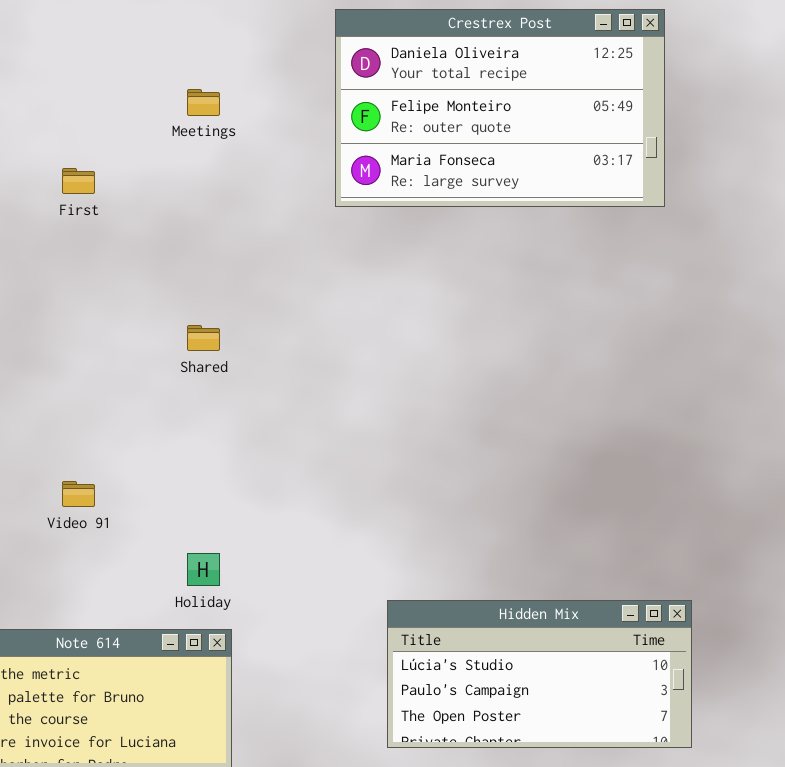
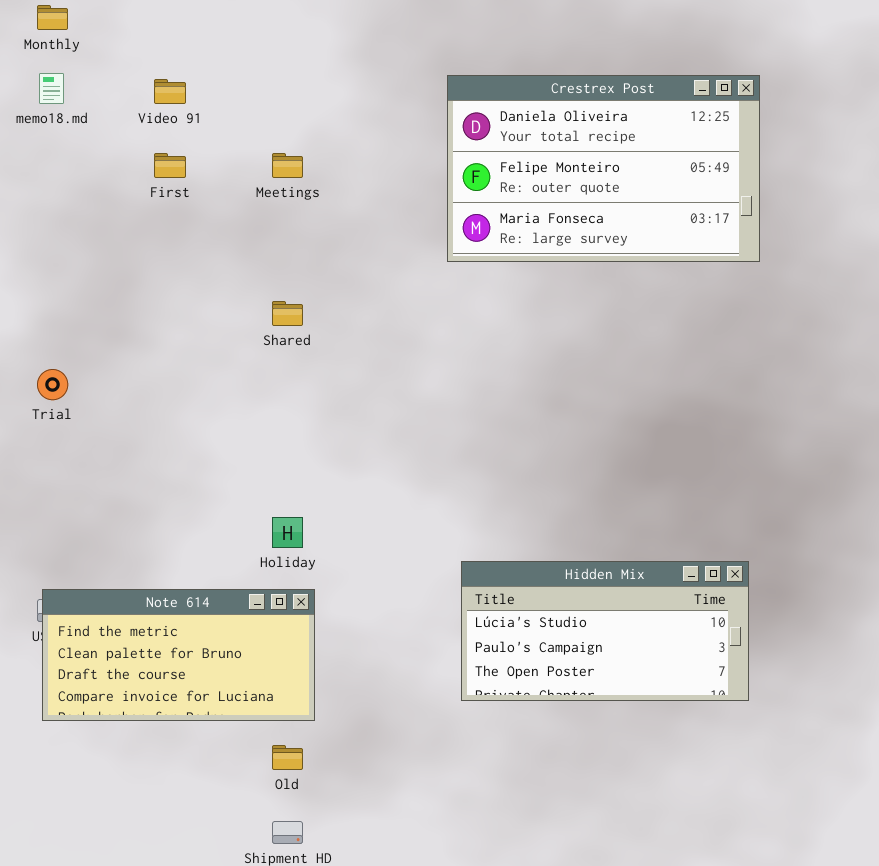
Crestrex Post: [335,9,665,207] -> [447,75,760,262], moved
Meetings: [187,89,220,116] -> [272,153,303,178], moved
Video 91: [62,481,95,507] -> [154,79,186,104], moved

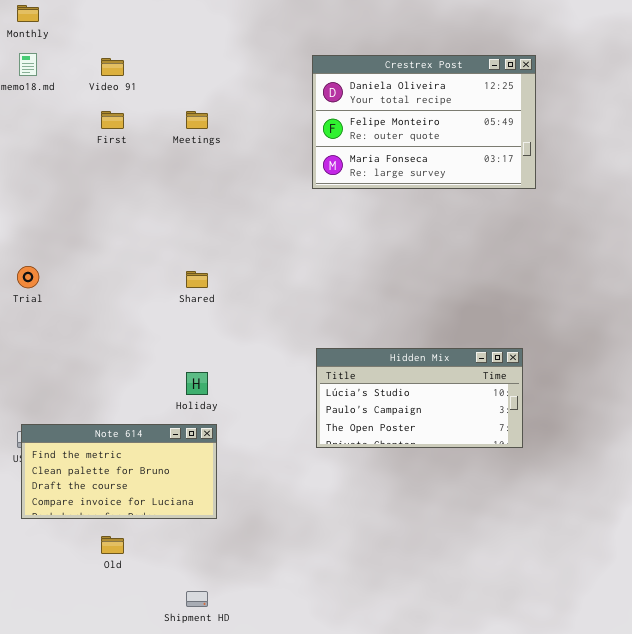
Shared: [272,301,303,326] -> [186,271,208,288], moved
Hidden Mix: [461,561,749,701] -> [316,348,523,448], moved
Old: [272,745,303,770] -> [101,536,124,554], moved

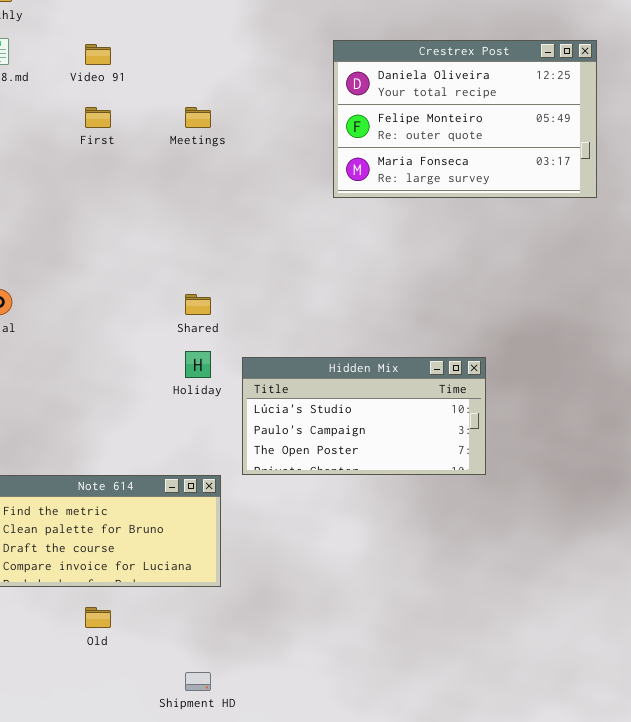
Hidden Mix: [316,348,523,448] -> [242,357,486,475], moved
Holiday: [186,372,208,395] -> [185,351,211,378], moved

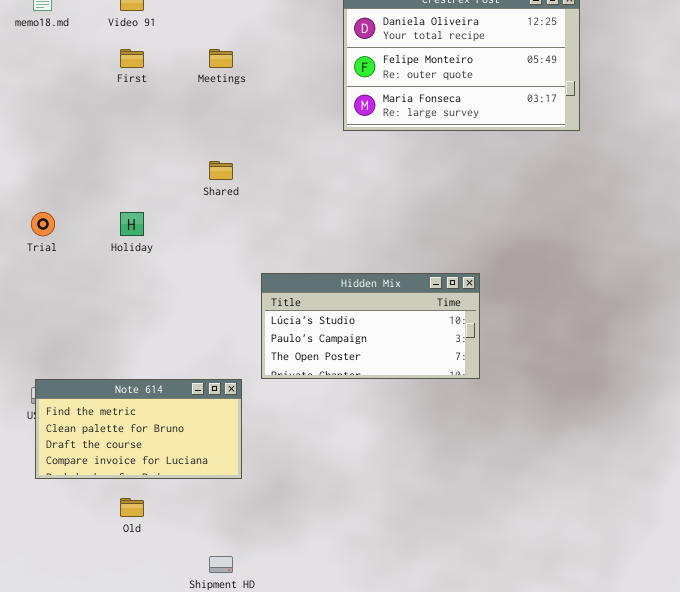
Shared: [185,294,211,315] -> [209,161,233,180], moved
Holiday: [185,351,211,378] -> [120,212,144,236], moved

